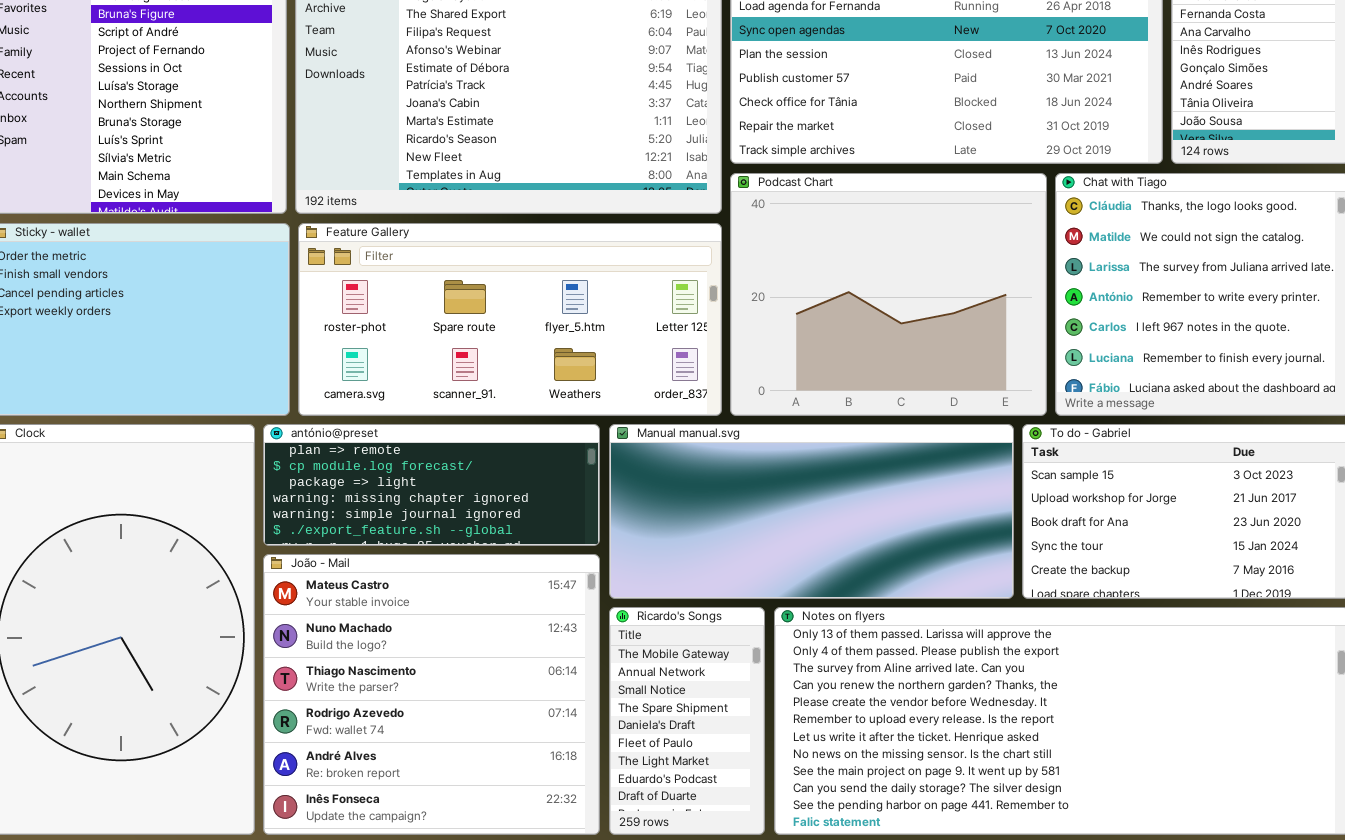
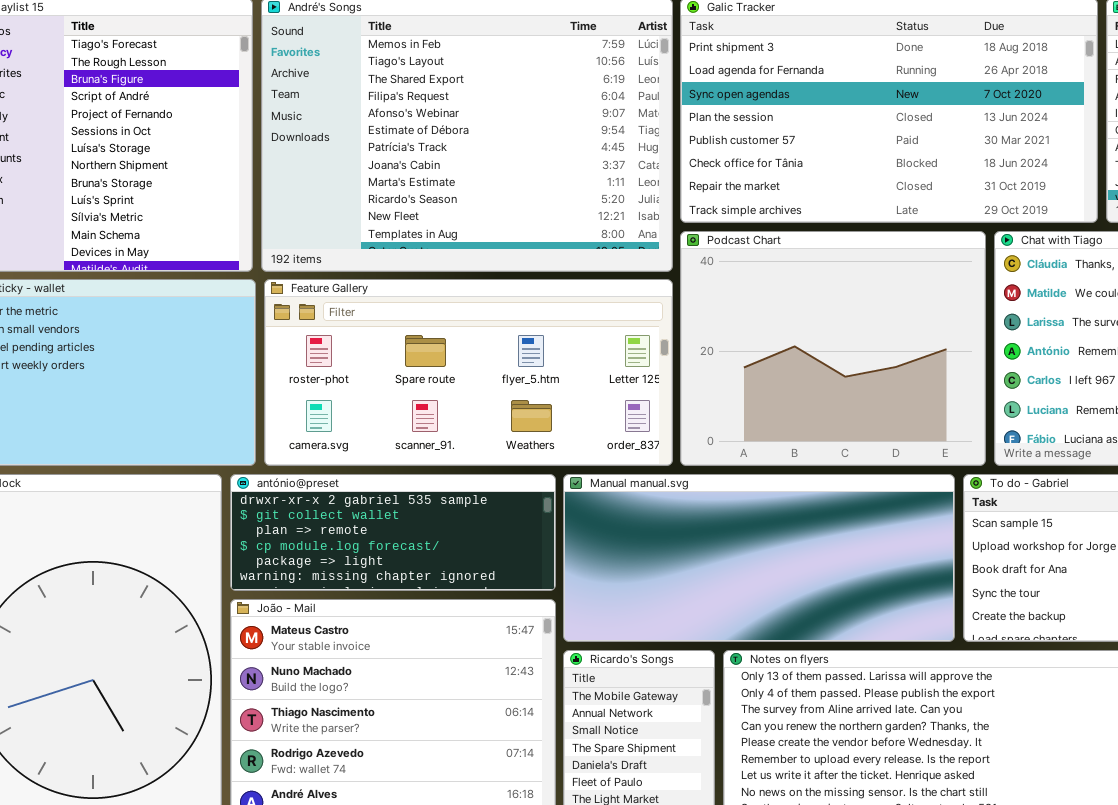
antónio@preset: [263,424,600,546] -> [230,474,556,591], scrolled up 2 rows

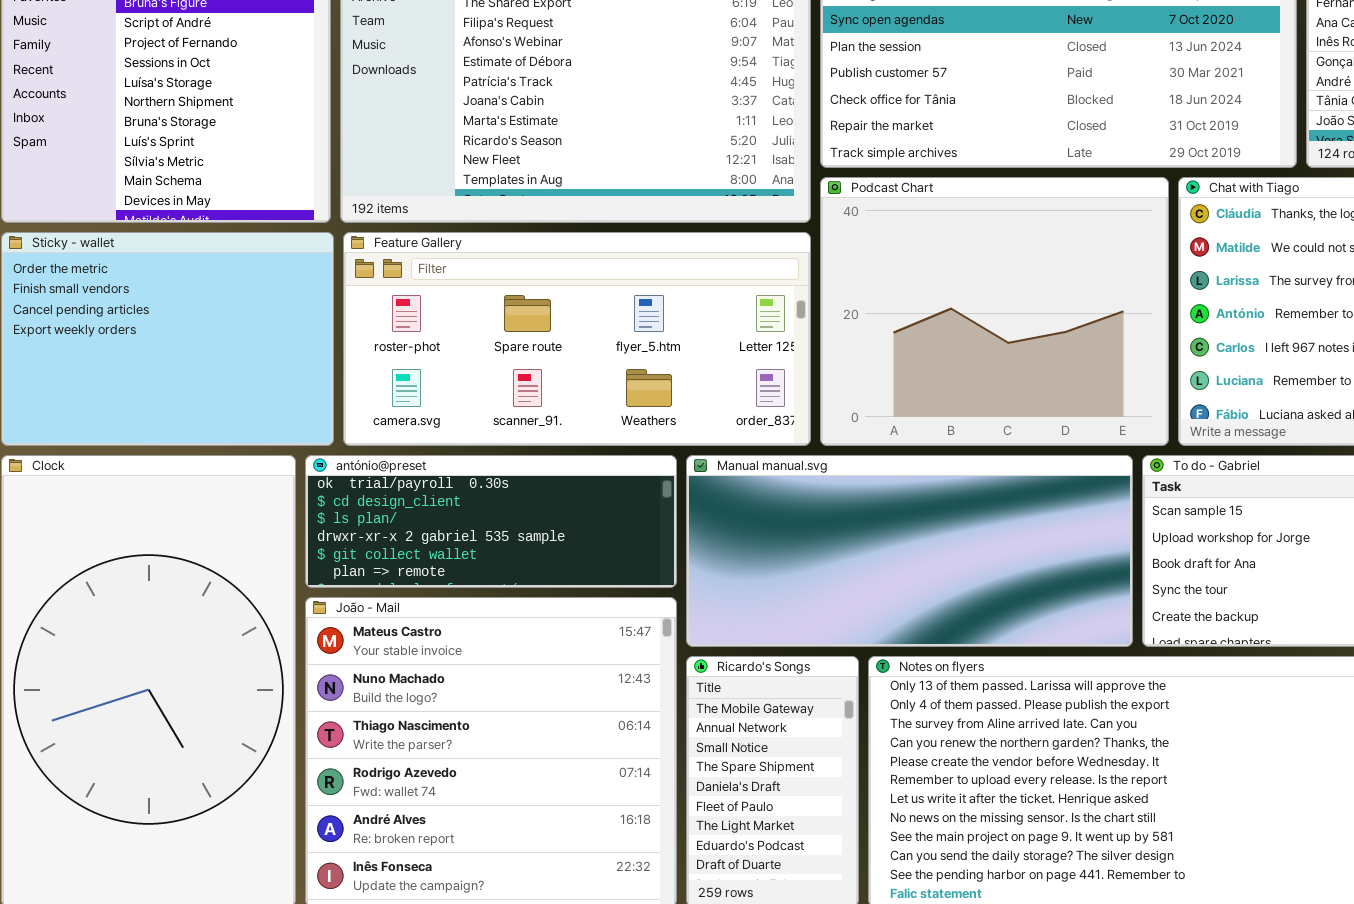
antónio@preset: [230,474,556,591] -> [305,455,677,588], scrolled up 3 rows

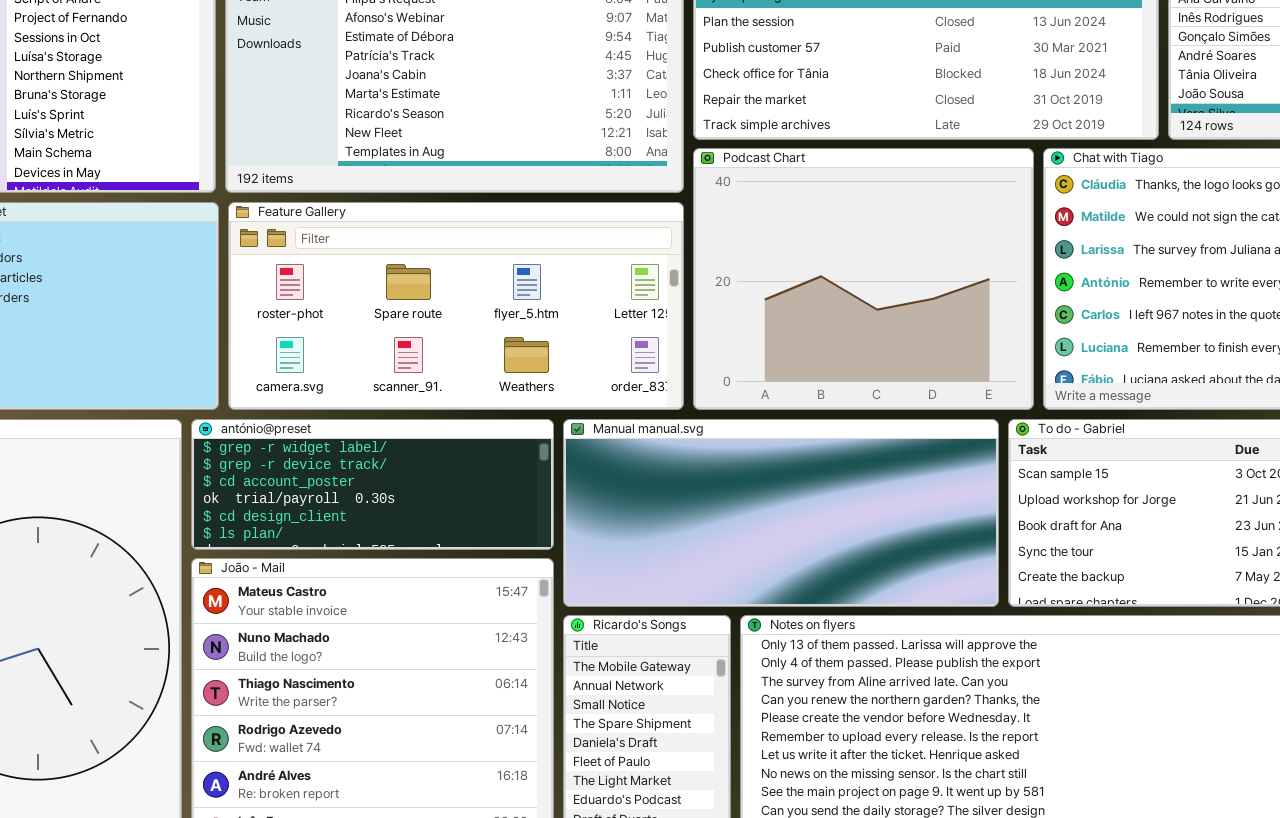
antónio@preset: [305,455,677,588] -> [191,419,554,550], scrolled up 3 rows

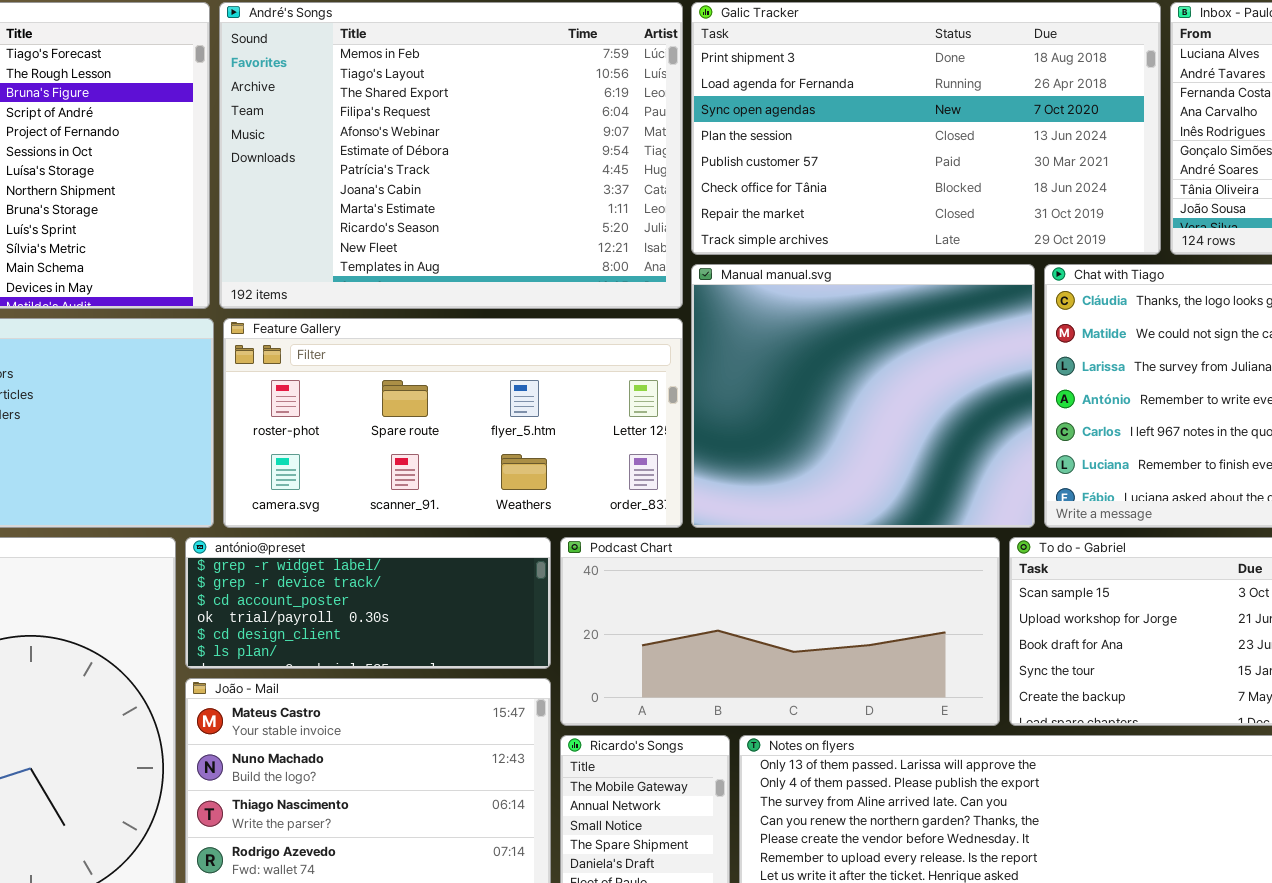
Podcast Chart: [693,148,1034,410] -> [560,537,1000,726], moved, resized
Manual manual.svg: [563,419,999,607] -> [691,264,1035,528], moved, resized

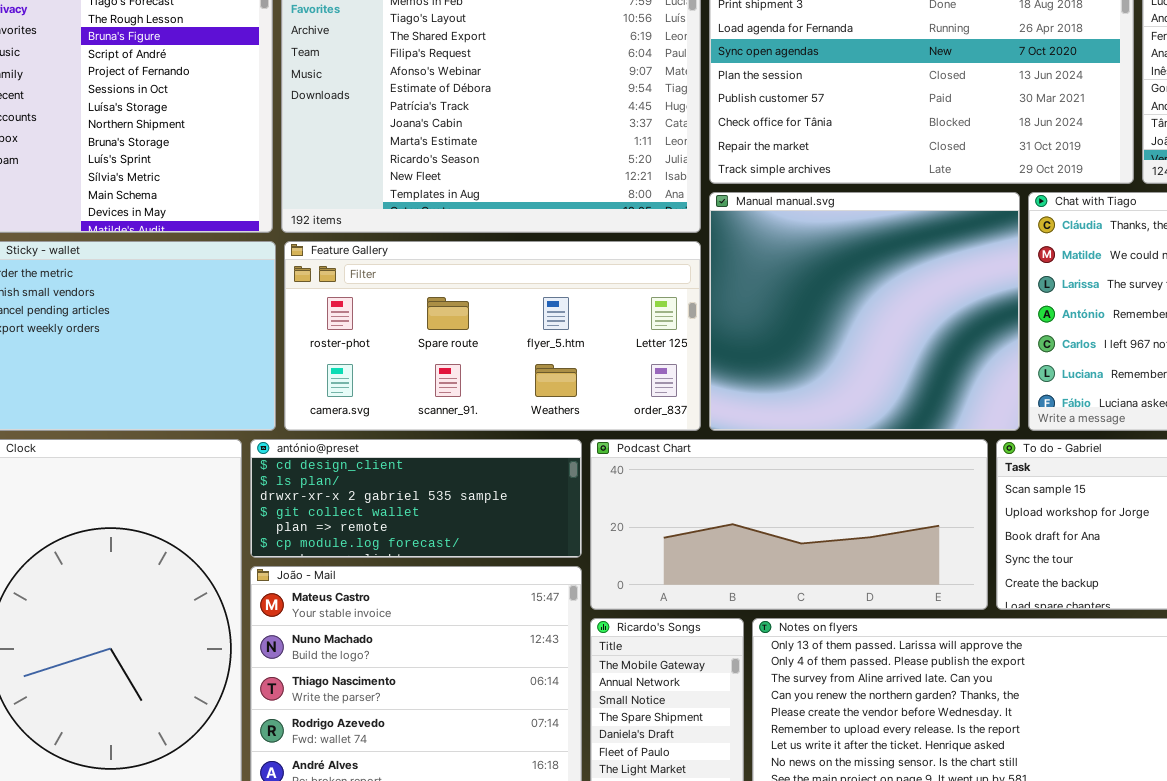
antónio@preset: [185,537,551,669] -> [250,439,582,558], scrolled down 4 rows

